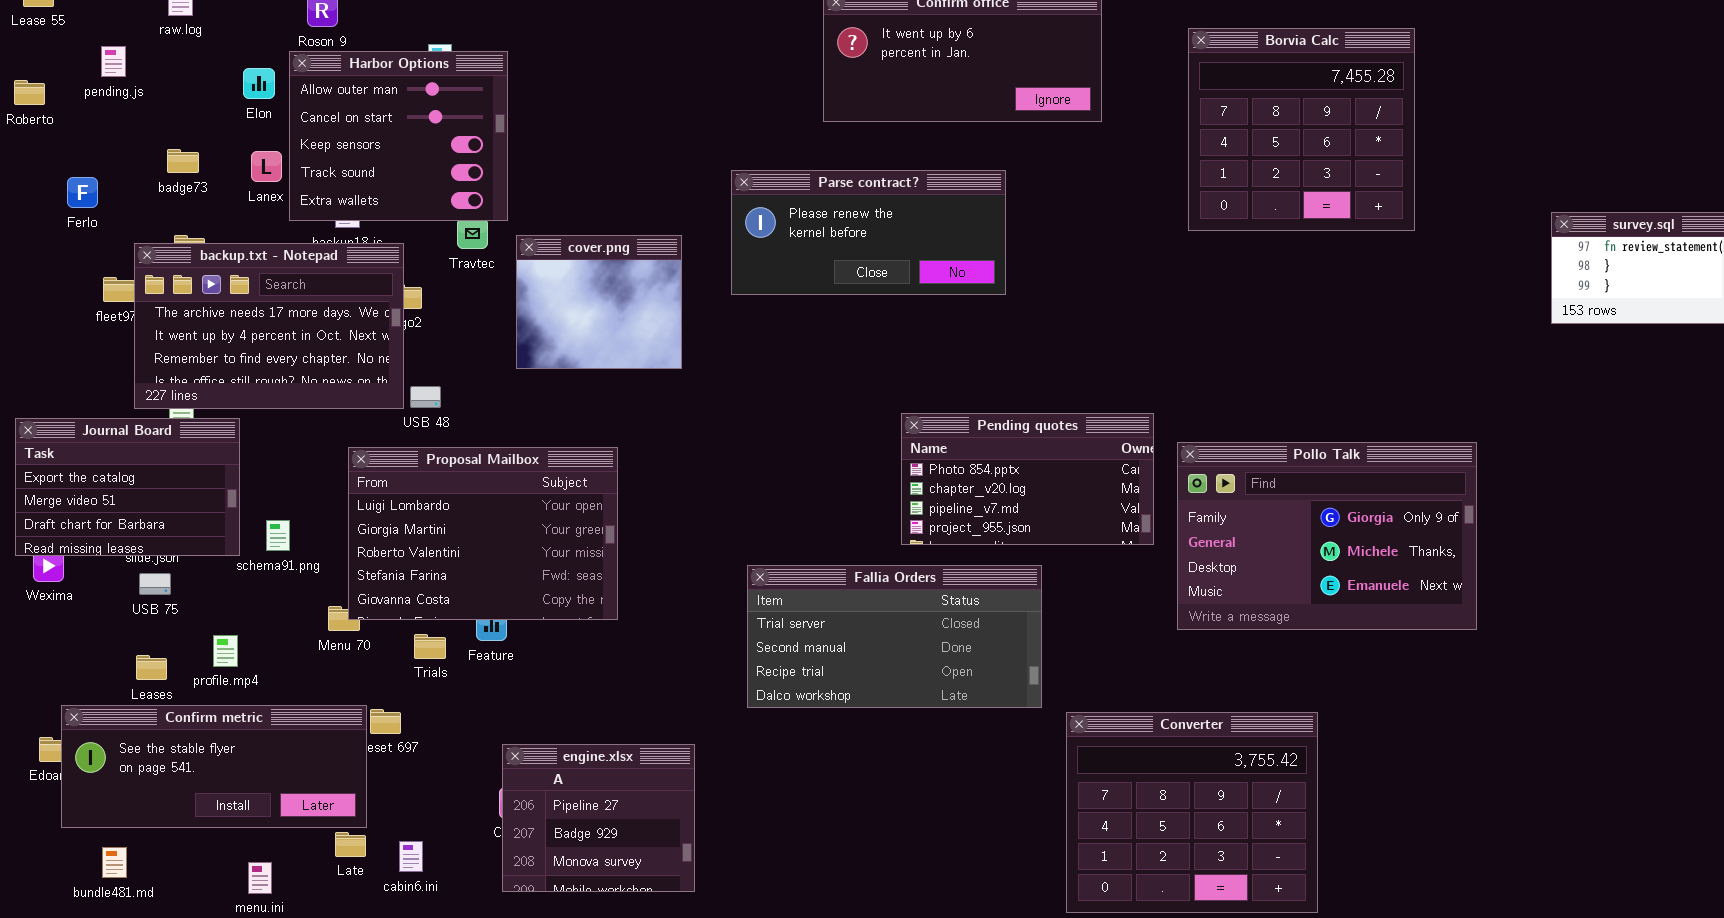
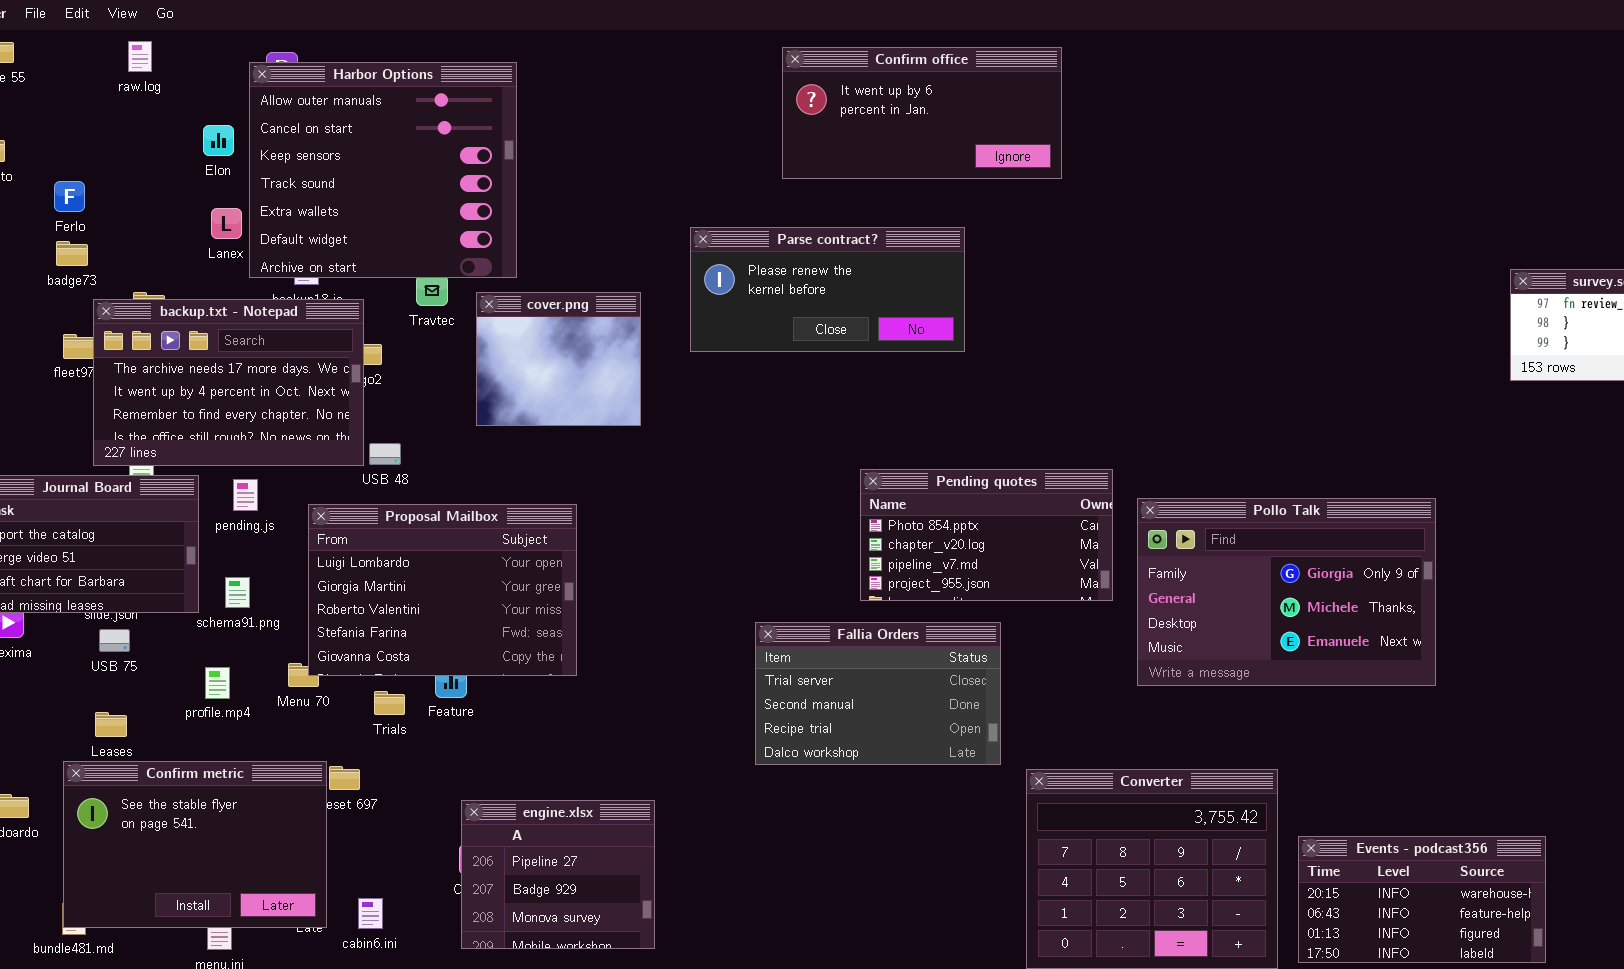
Borvia Calc: [1188,28,1415,231] -> none, closed
pending.js: [101,46,126,77] -> [233,479,258,511], moved
Harbor Options: [289,51,508,221] -> [249,62,517,278], resized
badge73: [167,149,199,173] -> [56,241,88,266], moved
Ferlo: [67,177,98,208] -> [54,181,85,212], moved
Fallia Orders: [747,565,1042,708] -> [755,622,1001,765], resized
profile.mp4: [213,635,238,667] -> [205,667,230,699], moved
Confirm metric: [61,705,367,828] -> [63,761,327,928], resized
Events - podcast356: none -> [1298,836,1546,963], opened

